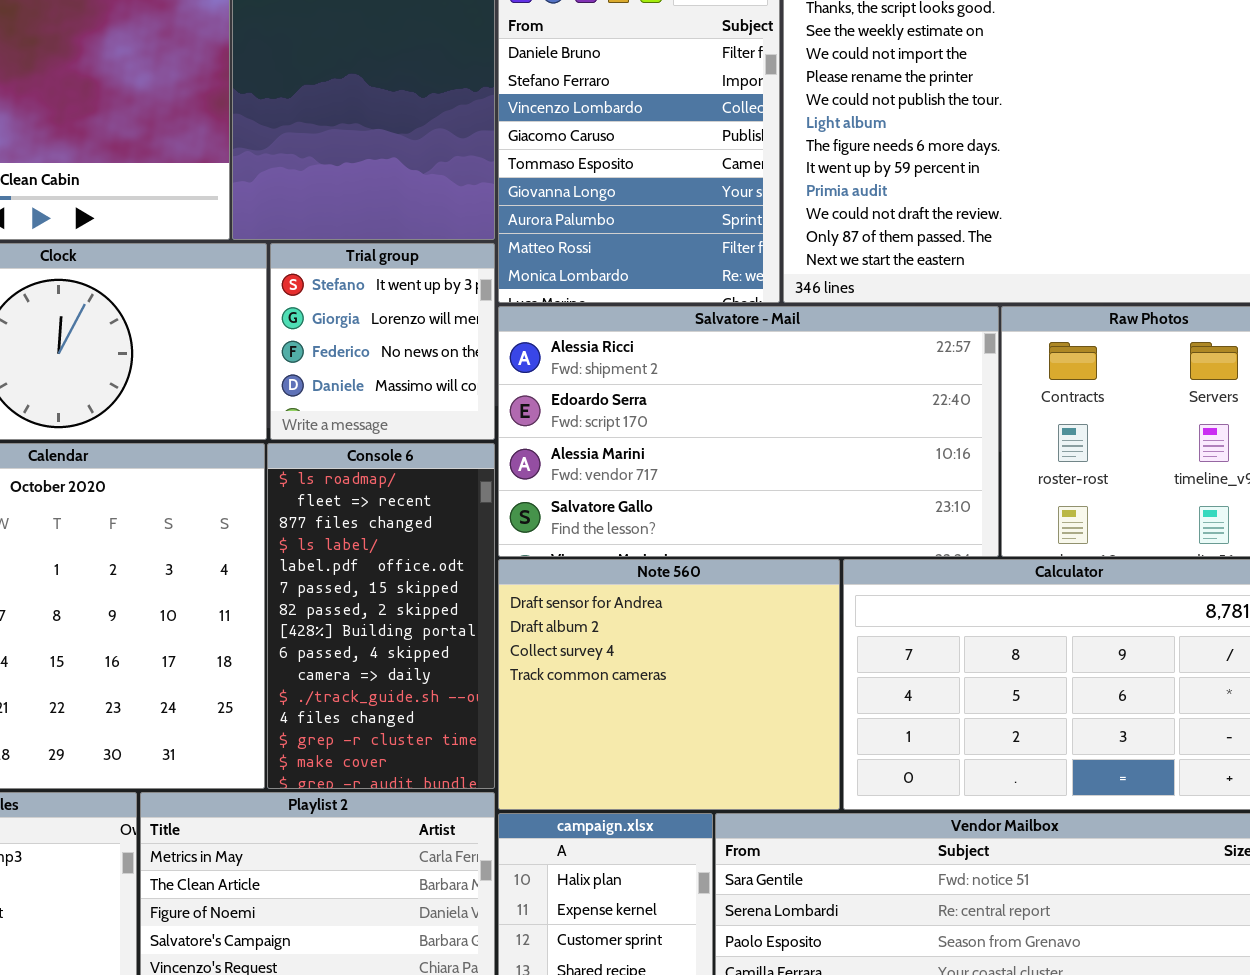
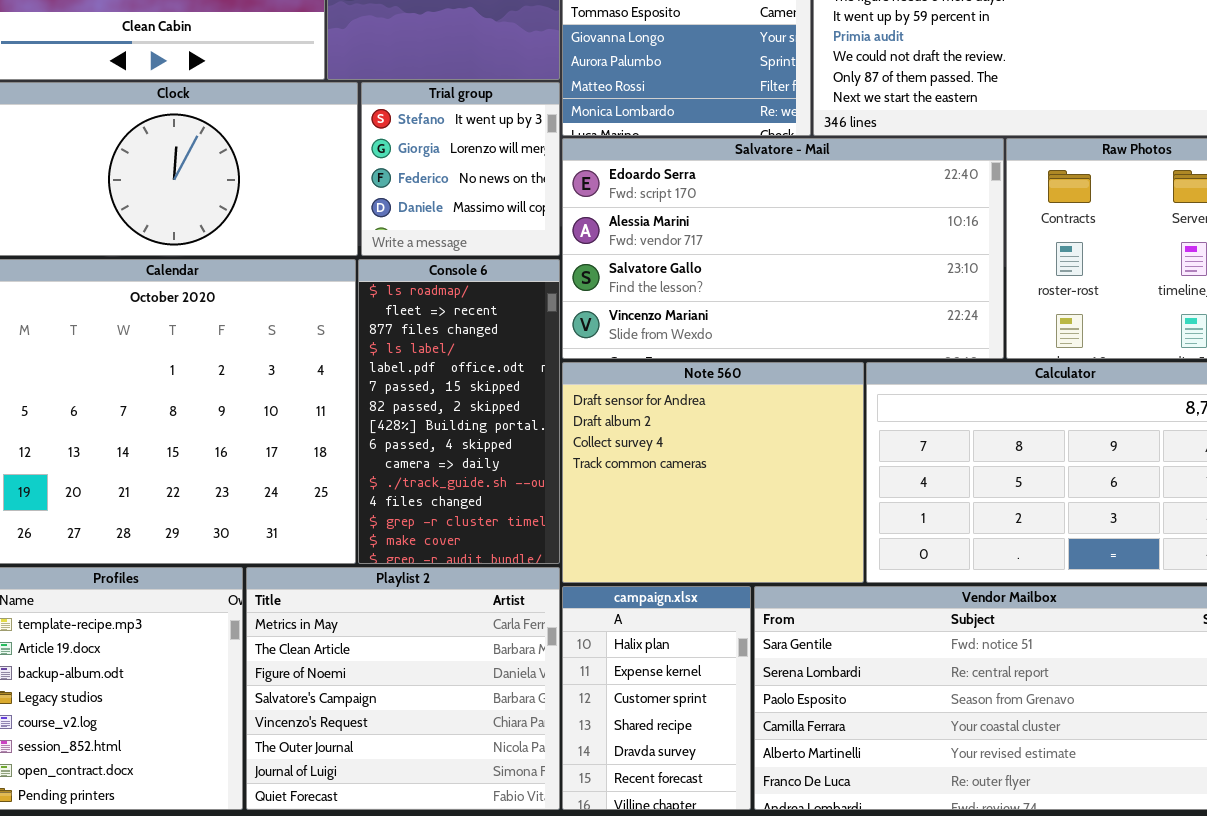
Salvatore - Mail: [498,306,999,557] -> [562,138,1004,359], scrolled down 1 row

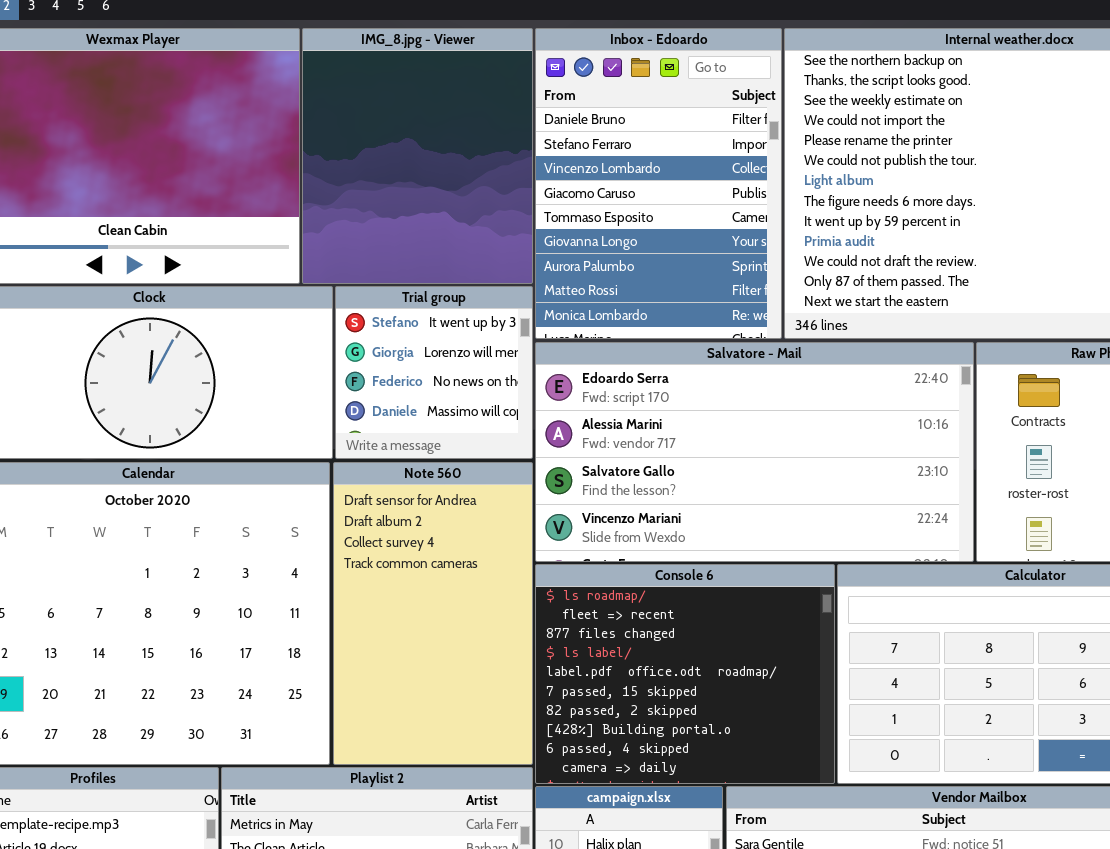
Console 6: [358,259,560,564] -> [535,564,835,784], moved, resized
Note 560: [562,362,864,583] -> [333,462,533,765], moved, resized

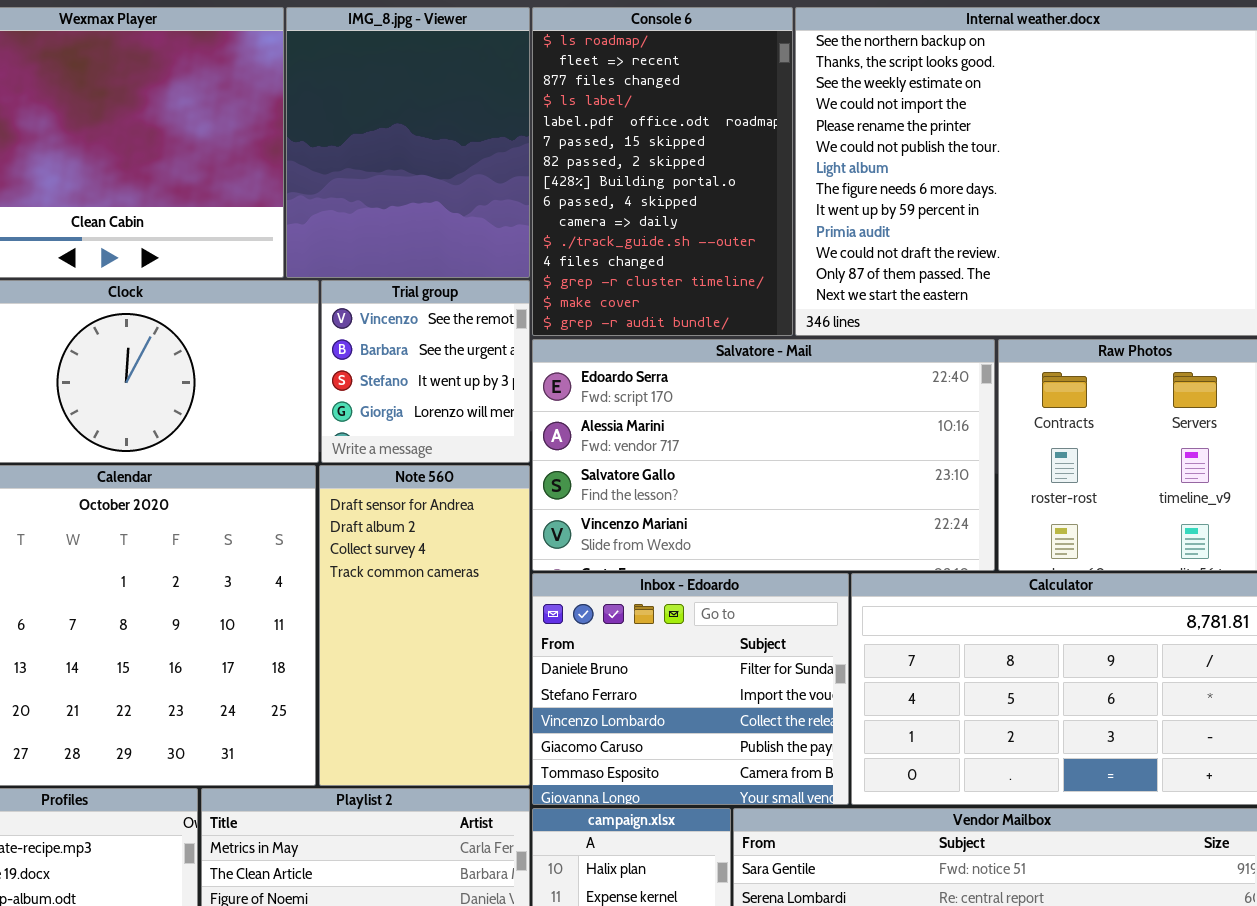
Inbox - Edoardo: [535,28,782,339] -> [532,573,849,805], moved, resized
Trial group: [335,286,533,459] -> [321,280,530,463], scrolled up 2 rows
Console 6: [535,564,835,784] -> [532,7,793,336], moved, resized

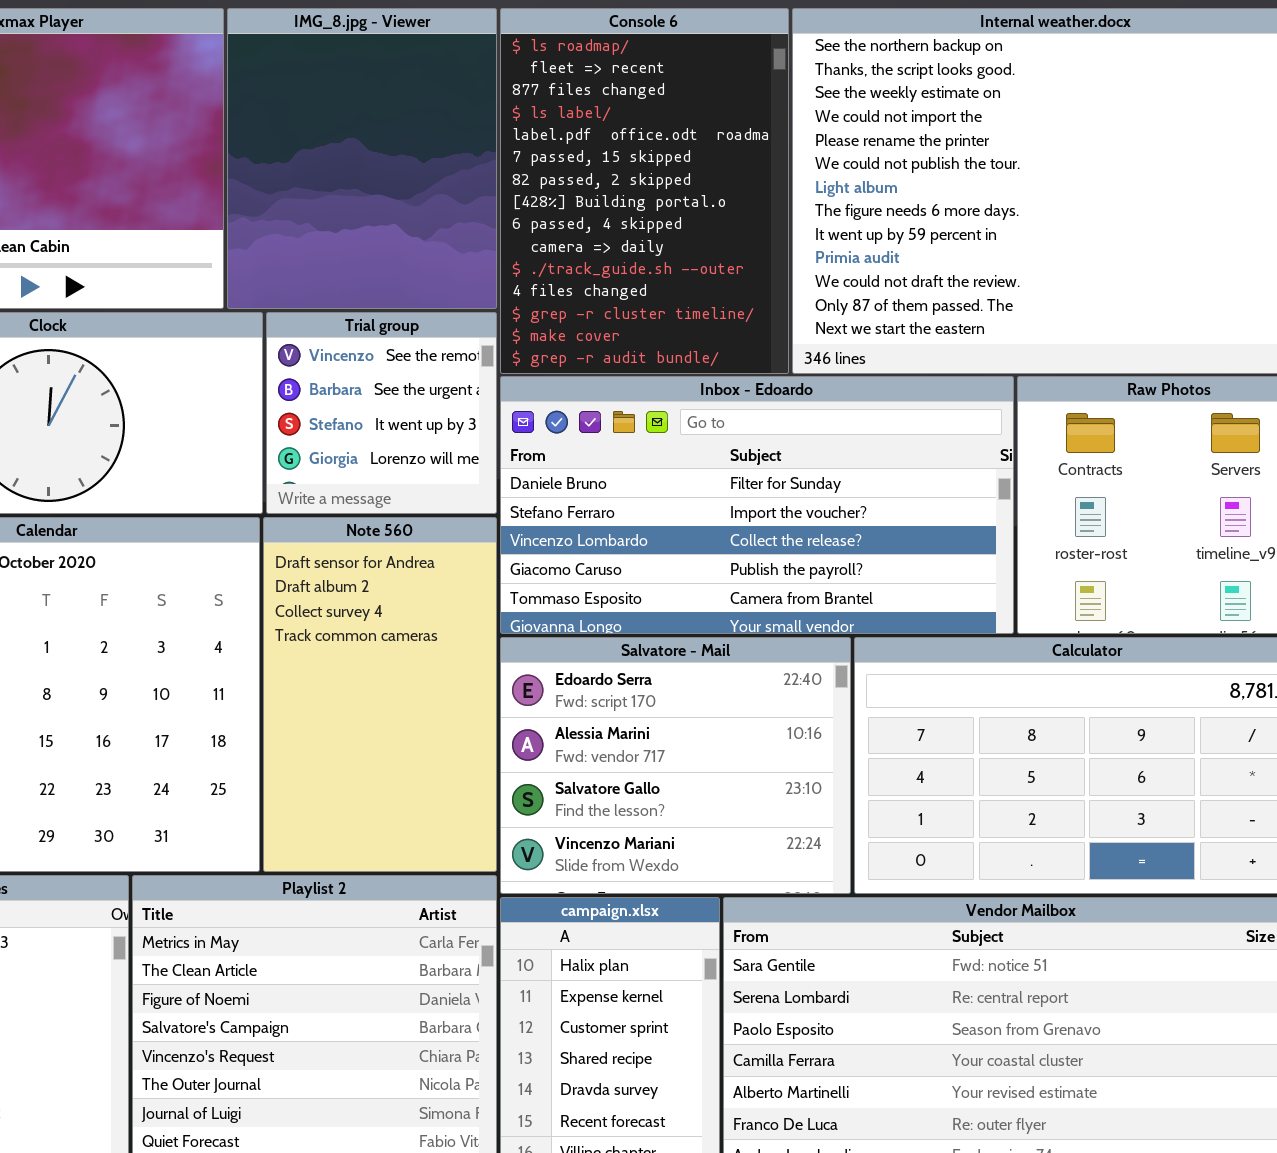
Salvatore - Mail: [532,339,995,571] -> [500,637,851,894], moved, resized
Inbox - Edoardo: [532,573,849,805] -> [500,376,1014,634], moved, resized

